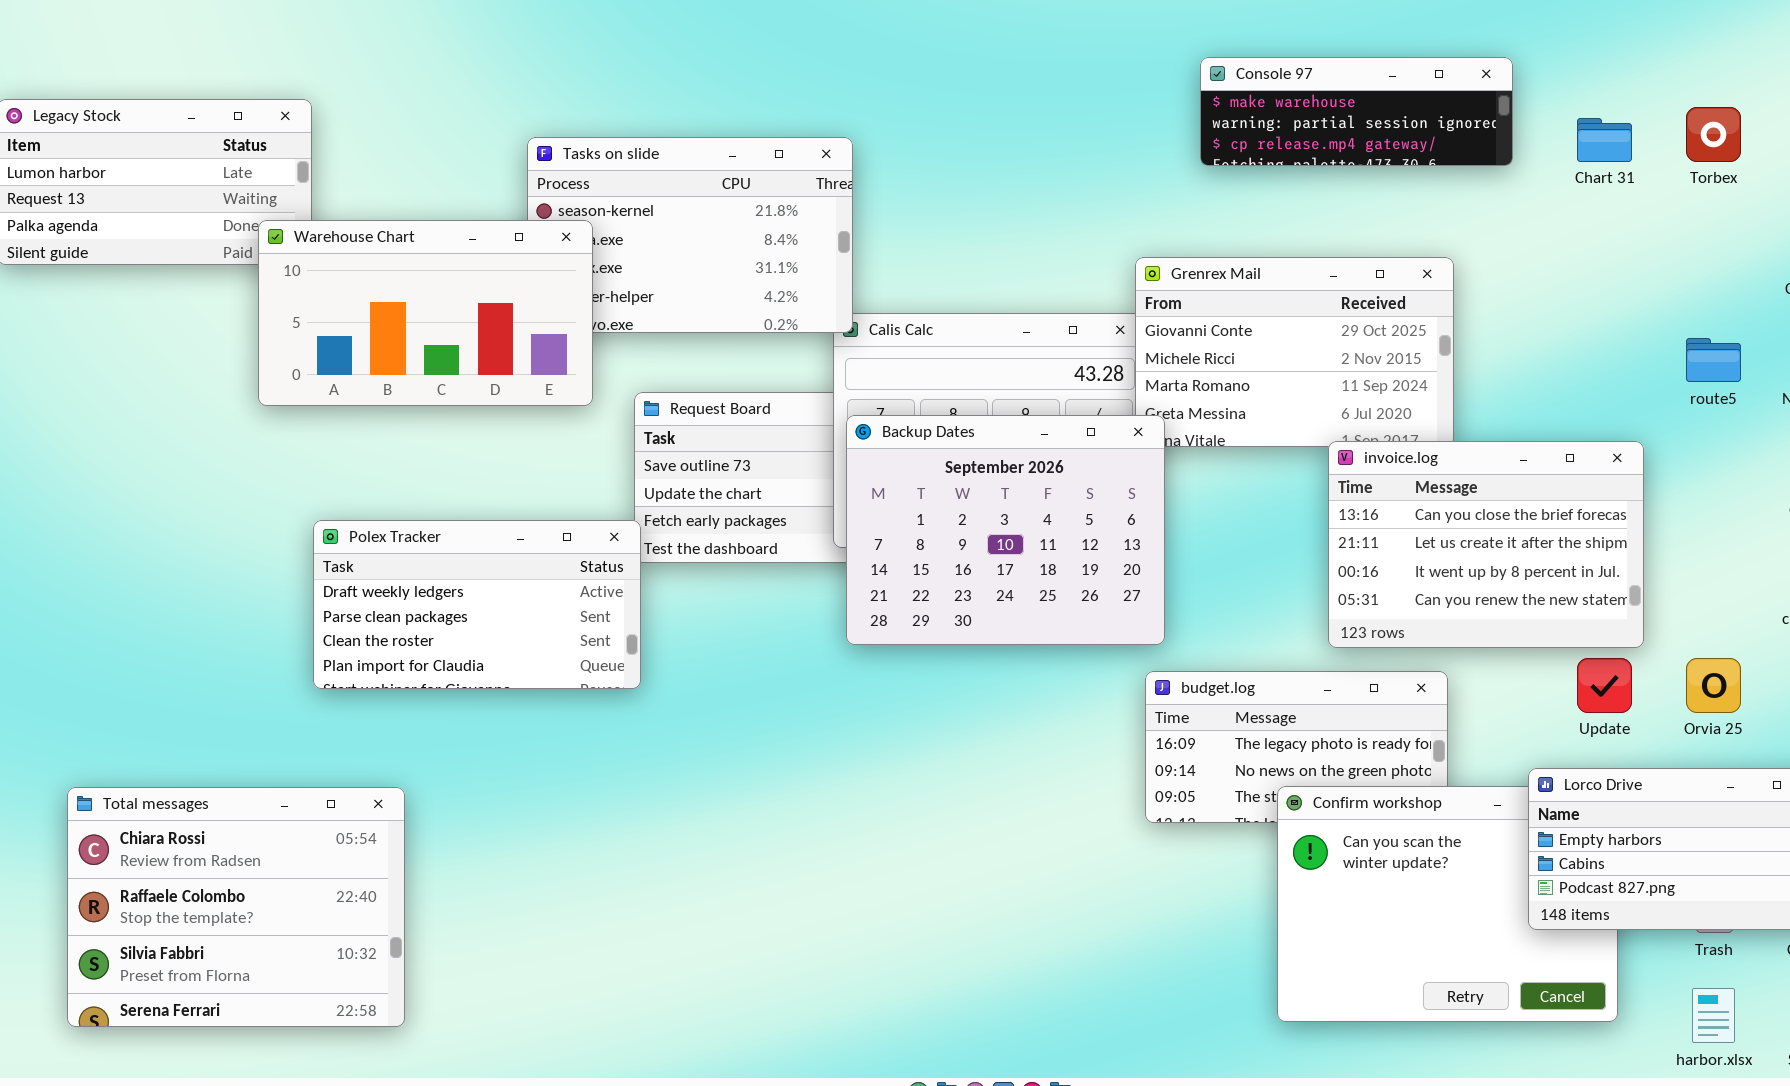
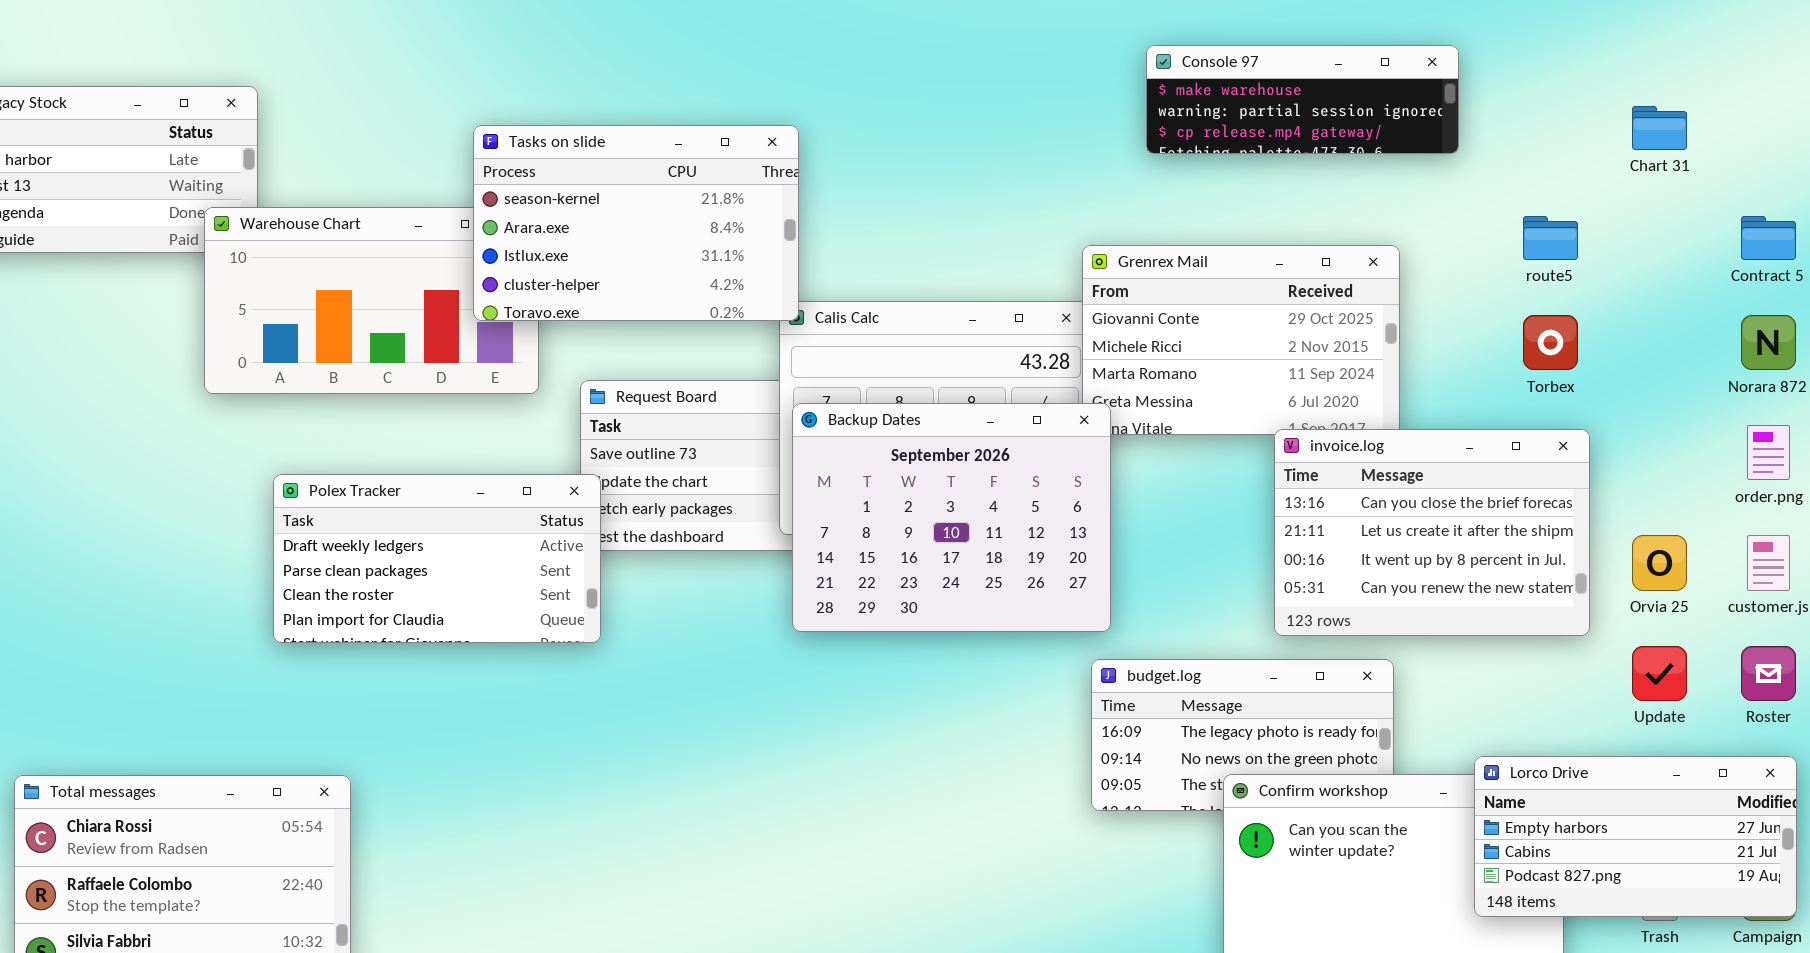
Torbex: [1686,107,1741,162] -> [1523,315,1578,370], moved
Chart 31: [1577,118,1632,162] -> [1632,106,1687,150], moved
Tasks on slide: [527,137,853,333] -> [473,125,799,321], raised
route5: [1686,338,1741,382] -> [1523,216,1578,260], moved
Polex Tracker: [313,520,641,689] -> [273,474,601,643], moved
Update: [1577,658,1632,713] -> [1632,646,1687,701], moved
Orvia 25: [1686,658,1741,713] -> [1632,535,1687,591], moved

